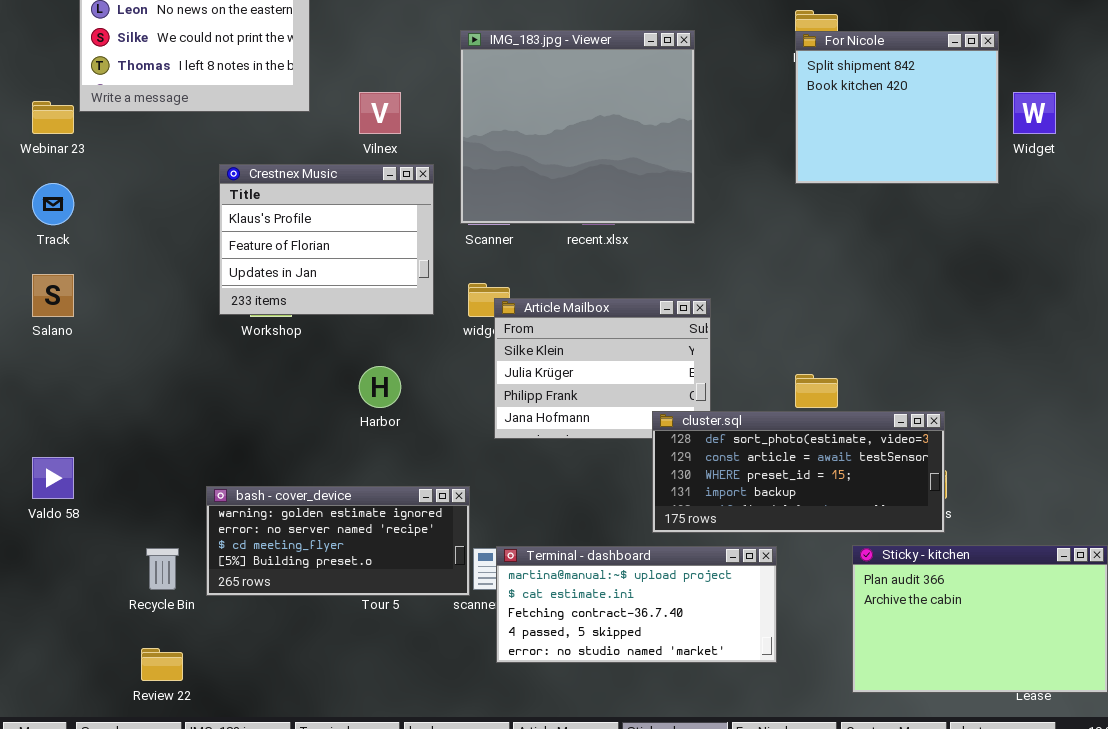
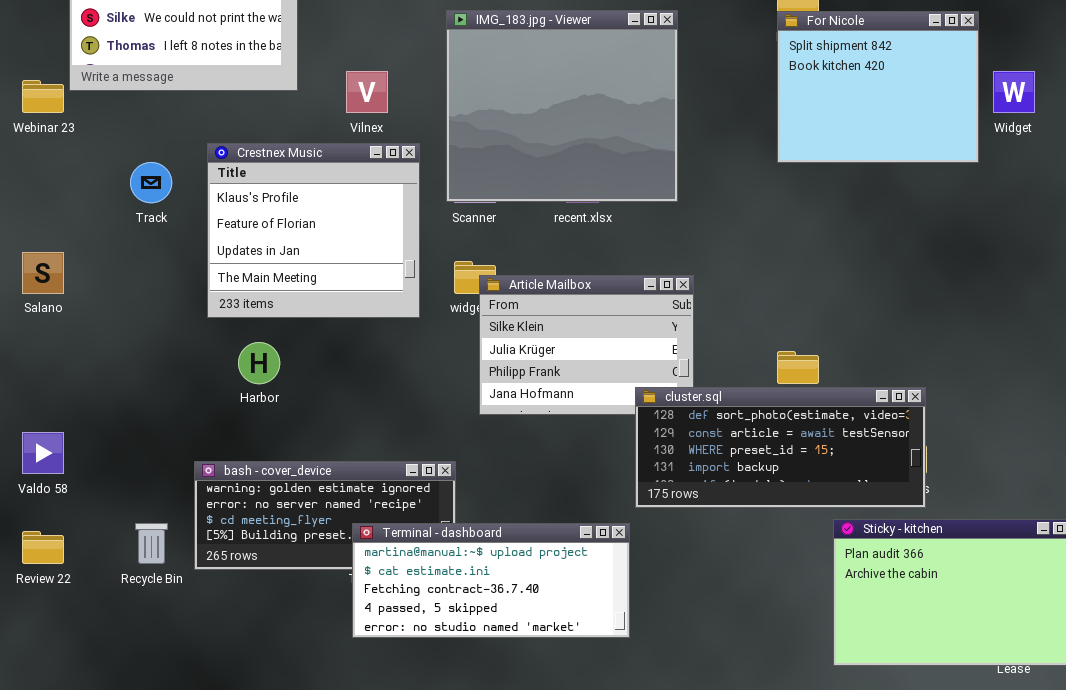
Crestnex Music: [219,164,434,315] -> [207,143,420,318], resized
Track: [32,183,74,225] -> [130,162,172,203], moved
Harbor: [359,366,401,408] -> [238,342,280,384], moved
Terminal - dashboard: [496,546,777,663] -> [352,523,630,638], moved
Review 22: [141,648,183,681] -> [22,531,64,564], moved

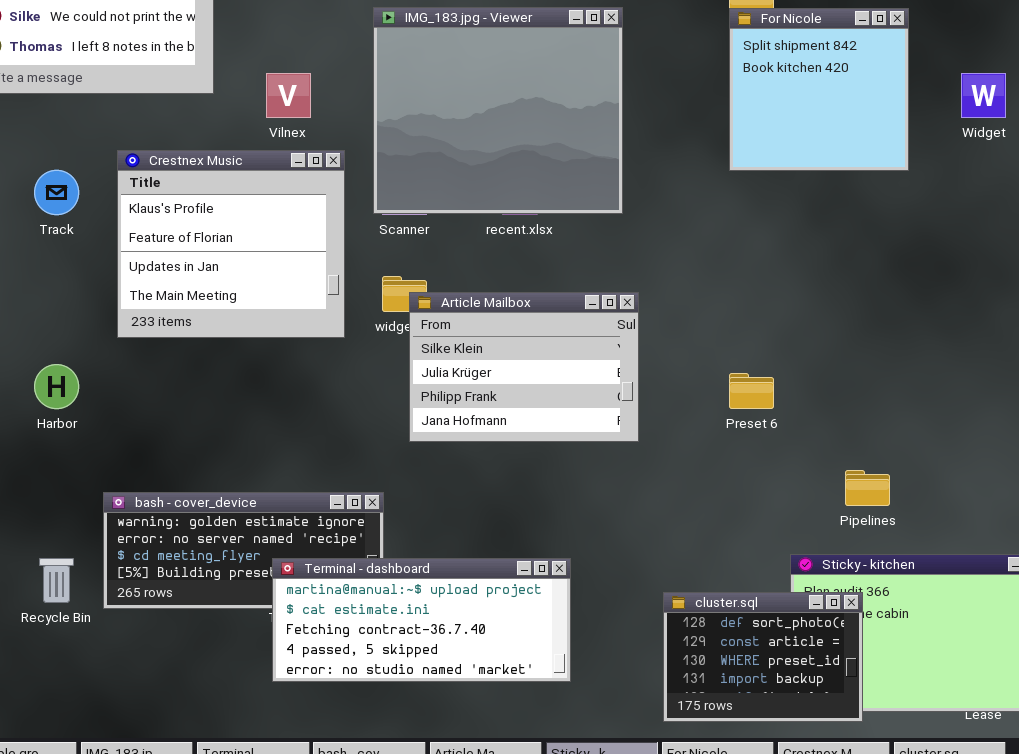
For Nicole: [777,11,979,163] -> [729,8,909,171], resized
Harbor: [238,342,280,384] -> [34,364,79,409], moved
cluster.sql: [635,387,926,508] -> [663,592,863,722], moved, resized

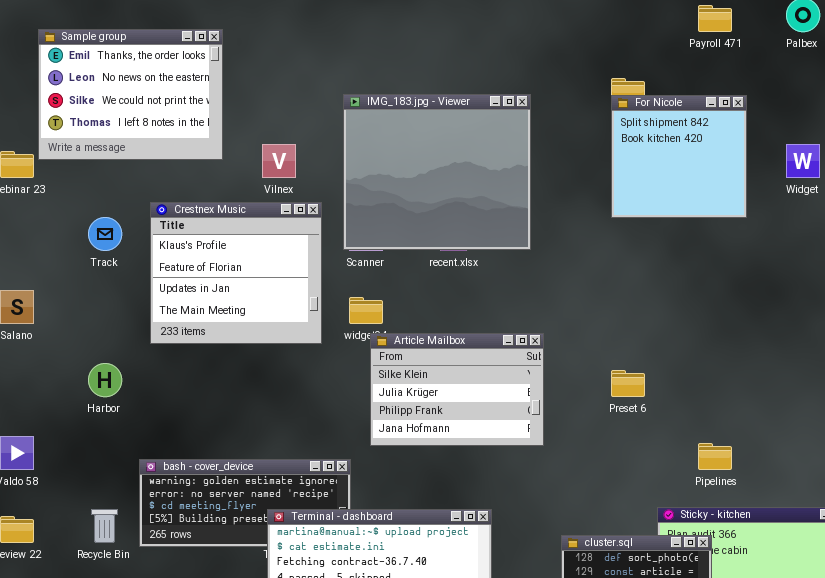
Article Mailbox: [409,292,639,442] -> [370,333,544,446], moved

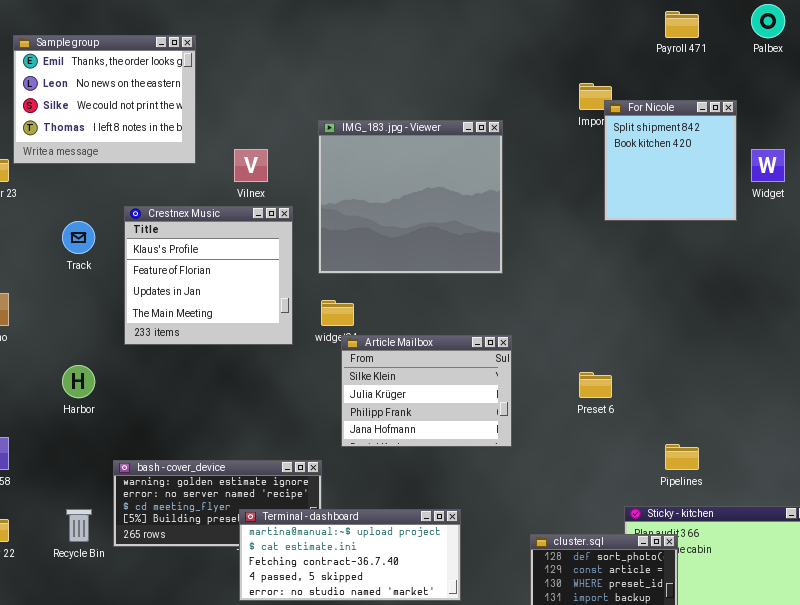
IMG_183.jpg - Viewer: [343,94,531,250] -> [318,120,503,274], moved
For Nicole: [611,95,747,218] -> [604,100,737,221], moved

